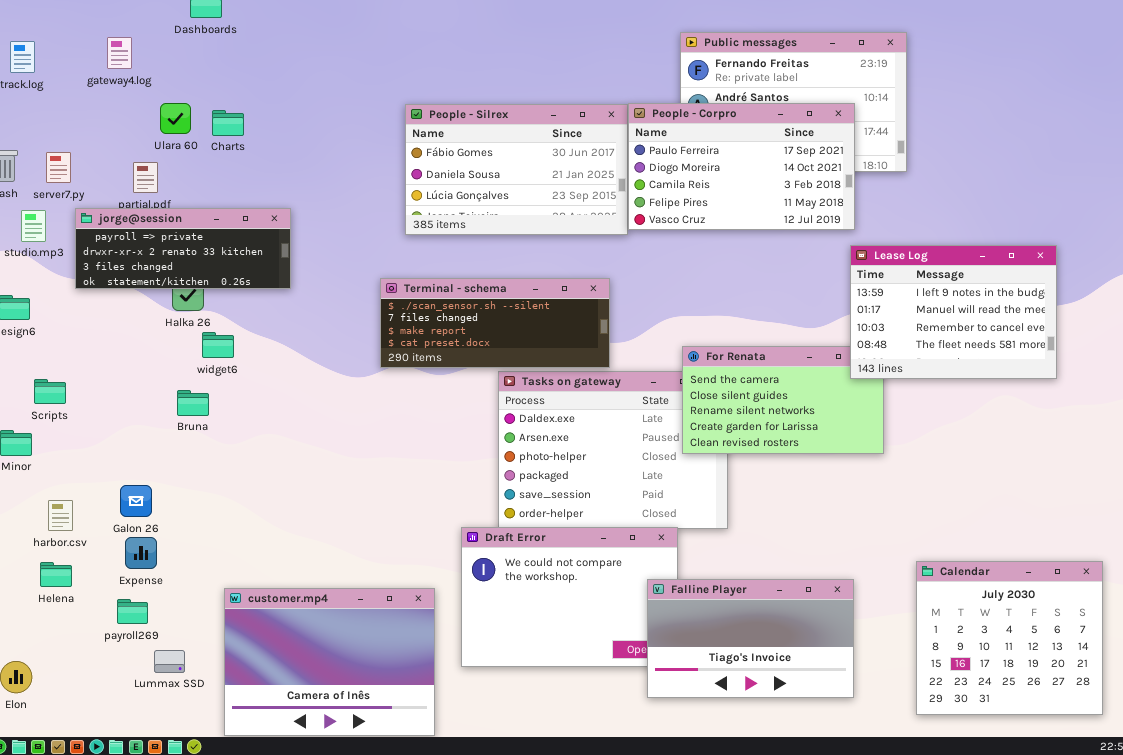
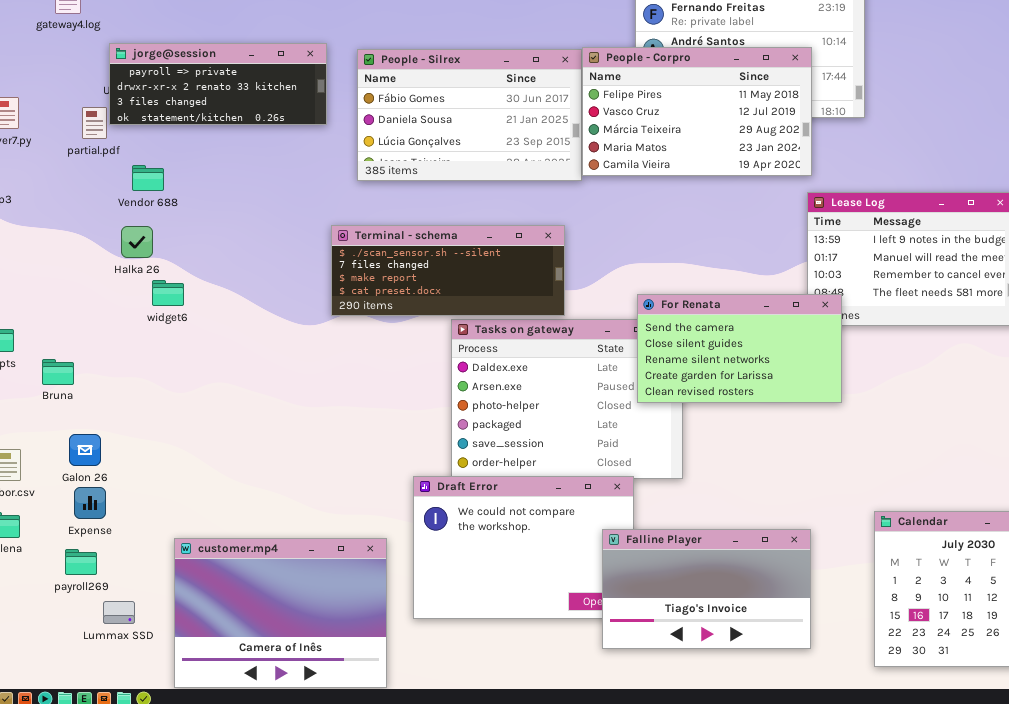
People - Corpro: [628,103,855,230] -> [582,47,812,176], scrolled down 3 rows
jorge@session: [75,208,291,289] -> [109,43,327,125], moved
For Renata: [682,346,884,454] -> [637,294,842,403], raised
Bruna: [177,390,209,416] -> [42,359,74,385], moved

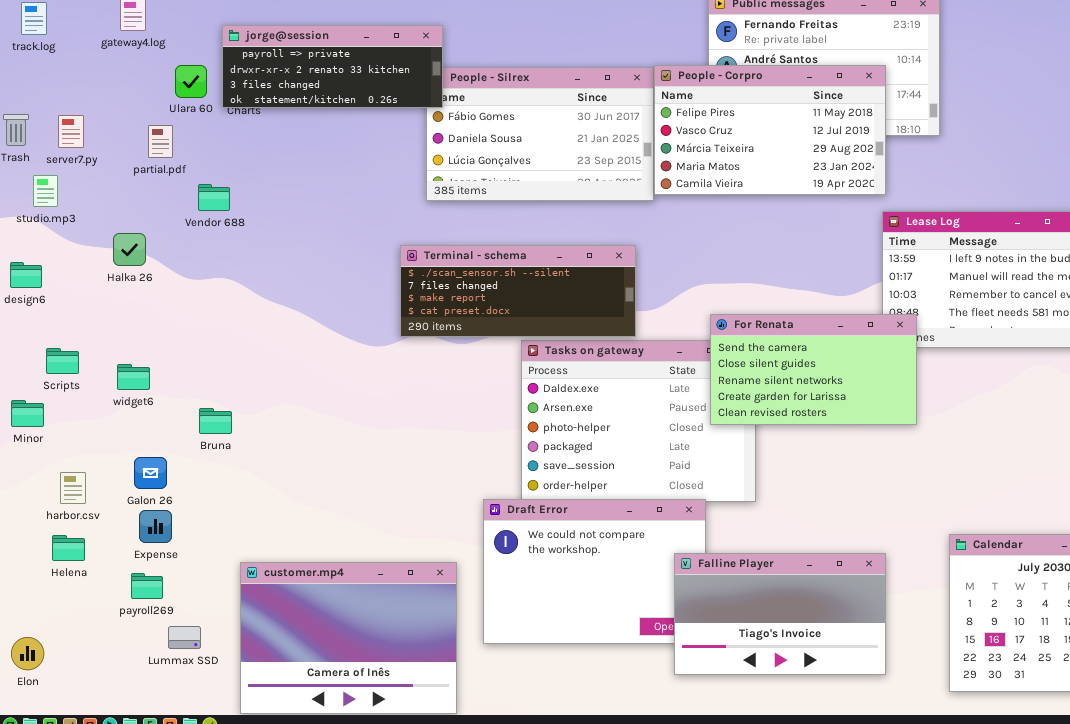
jorge@session: [109,43,327,125] -> [222,25,443,108], moved
Halka 26: [121,226,153,258] -> [113,233,146,266], moved
widget6: [152,280,184,306] -> [117,364,150,390], moved
Bruna: [42,359,74,385] -> [199,408,232,434], moved

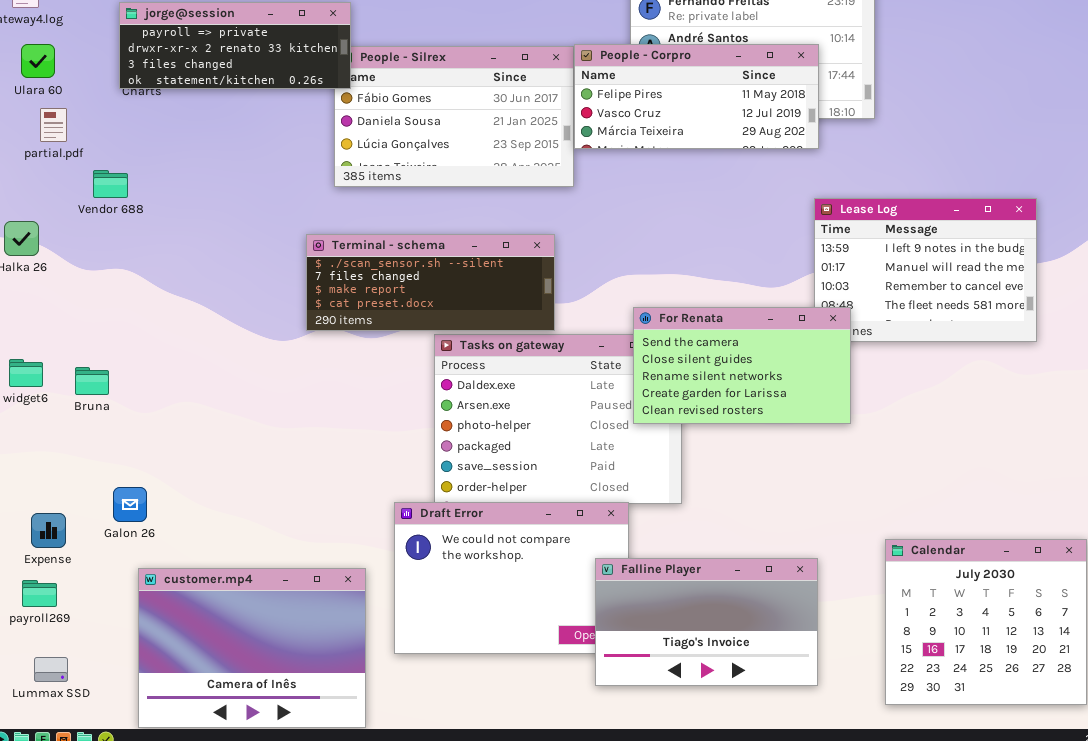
Ulara 60: [175,65,207,98] -> [21,44,55,78], moved
People - Corpro: [654,65,886,195] -> [574,44,819,149], resized
Bruna: [199,408,232,434] -> [75,367,109,395], moved
Galon 26: [134,457,167,489] -> [113,487,147,522], moved
Lummax SSD: [168,626,201,649] -> [34,657,68,682], moved

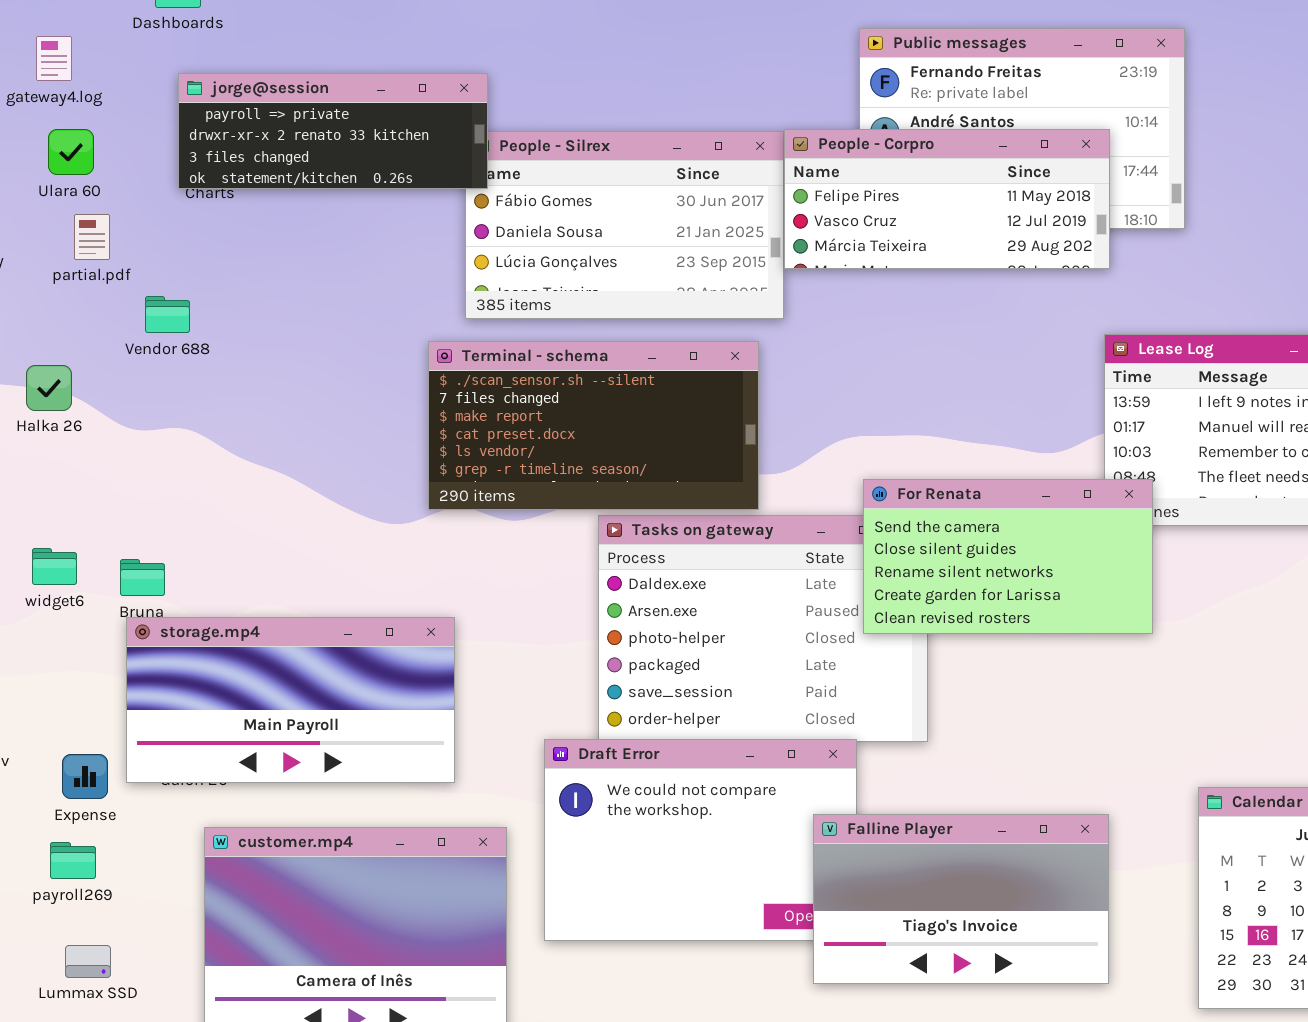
Terminal - schema: [306,234,555,331] -> [428,341,759,510], resized
storage.mp4: none -> [126,617,455,783], opened

